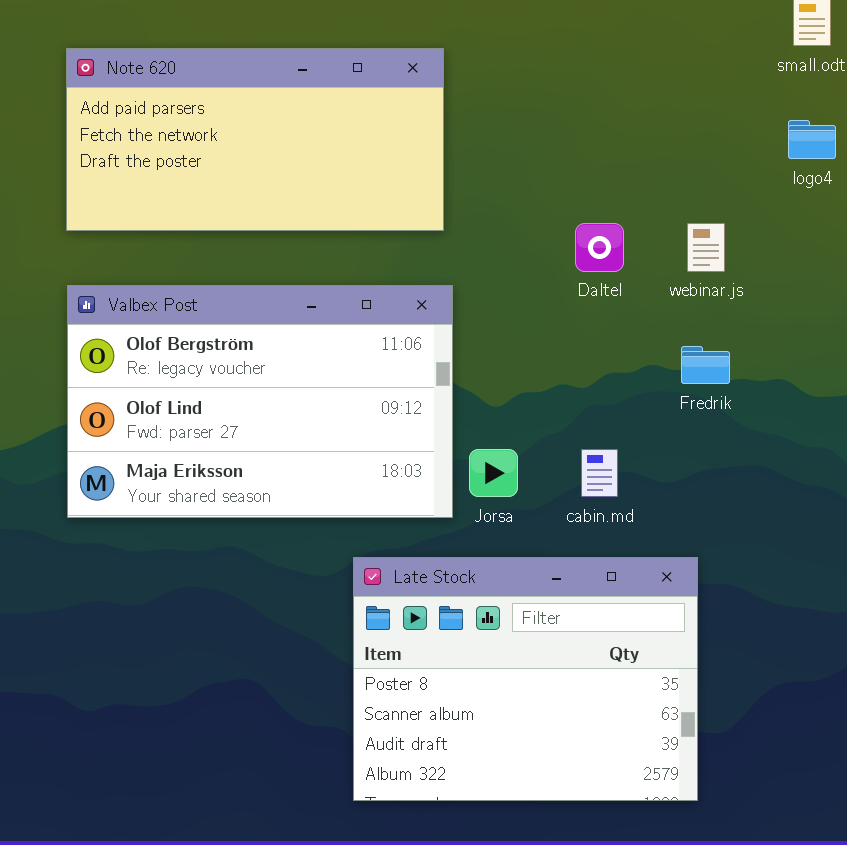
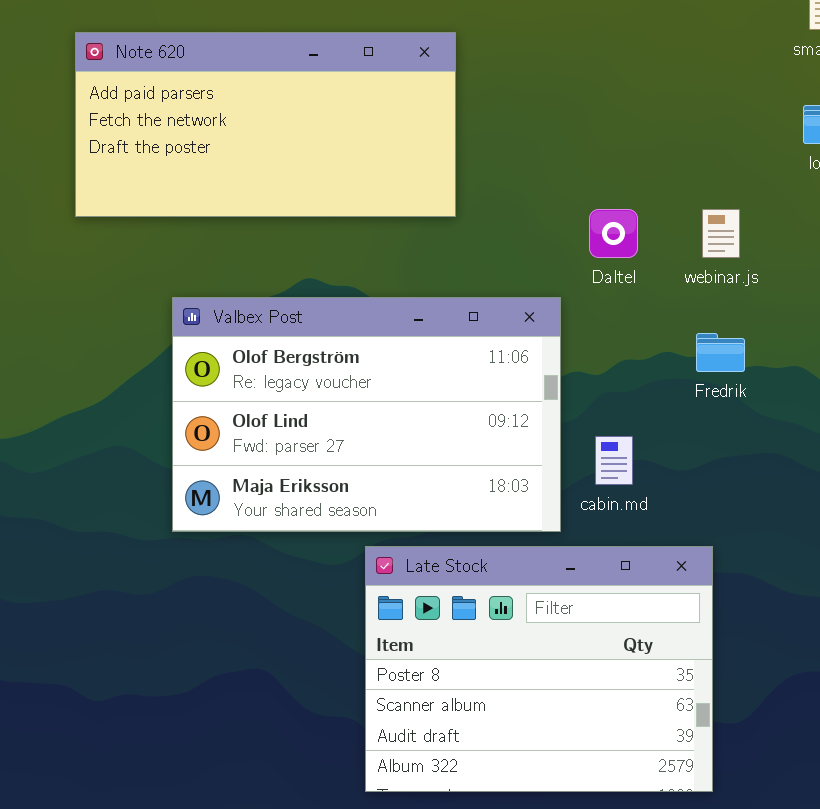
Valbex Post: [67,285,453,518] -> [172,297,561,532], moved

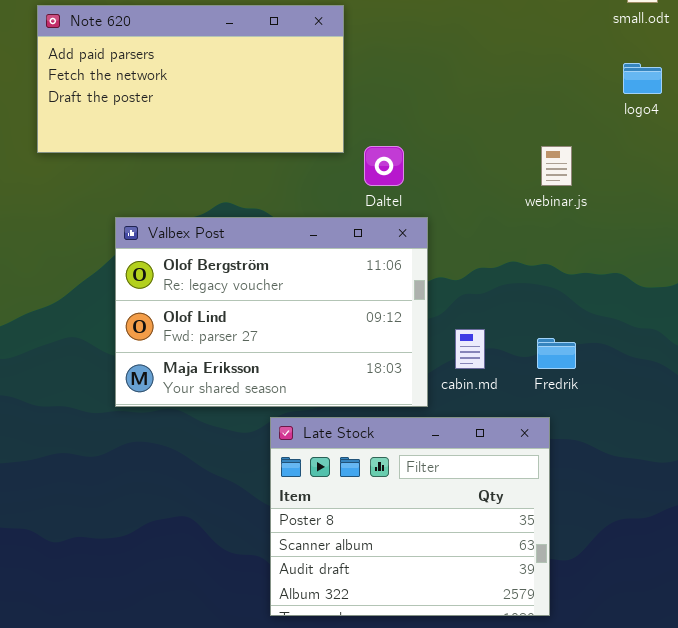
Daltel: [589,209,638,258] -> [364,146,404,186], moved
Fredrik: [696,333,745,372] -> [537,338,576,369], moved

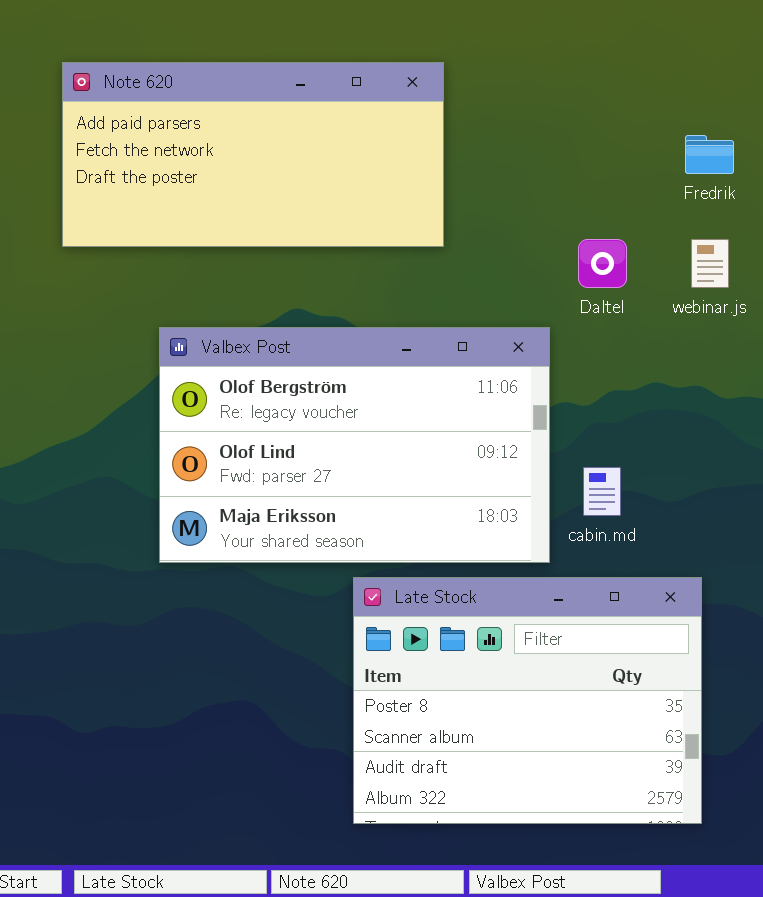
Daltel: [364,146,404,186] -> [578,239,627,288], moved
Fredrik: [537,338,576,369] -> [685,135,734,174], moved

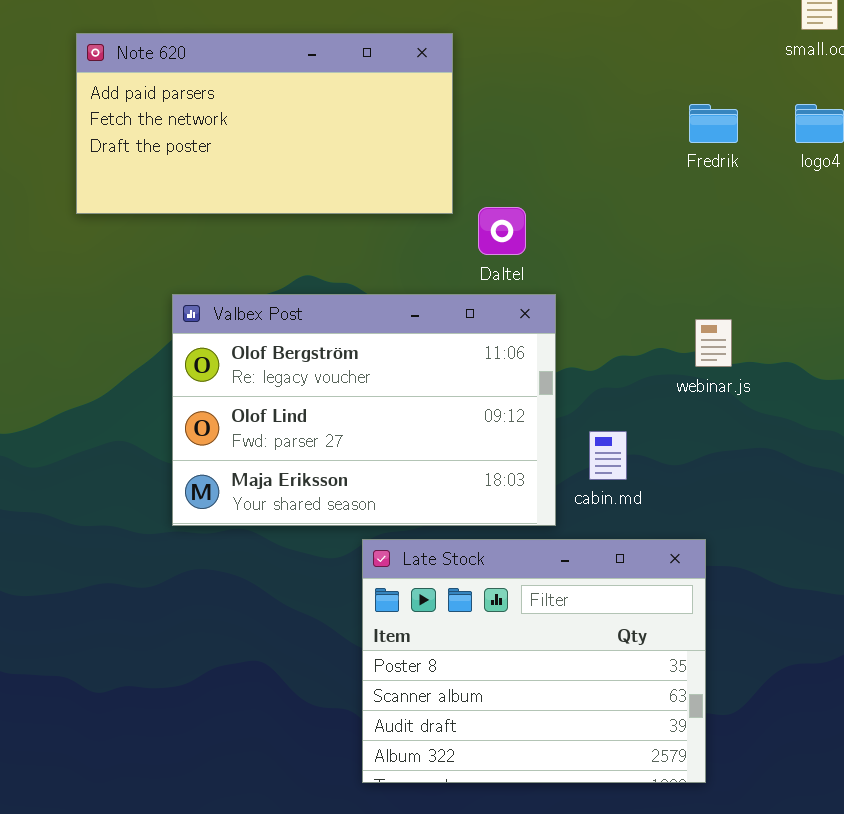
Daltel: [578,239,627,288] -> [478,207,526,255], moved
webinar.js: [691,239,729,288] -> [695,319,732,367], moved

